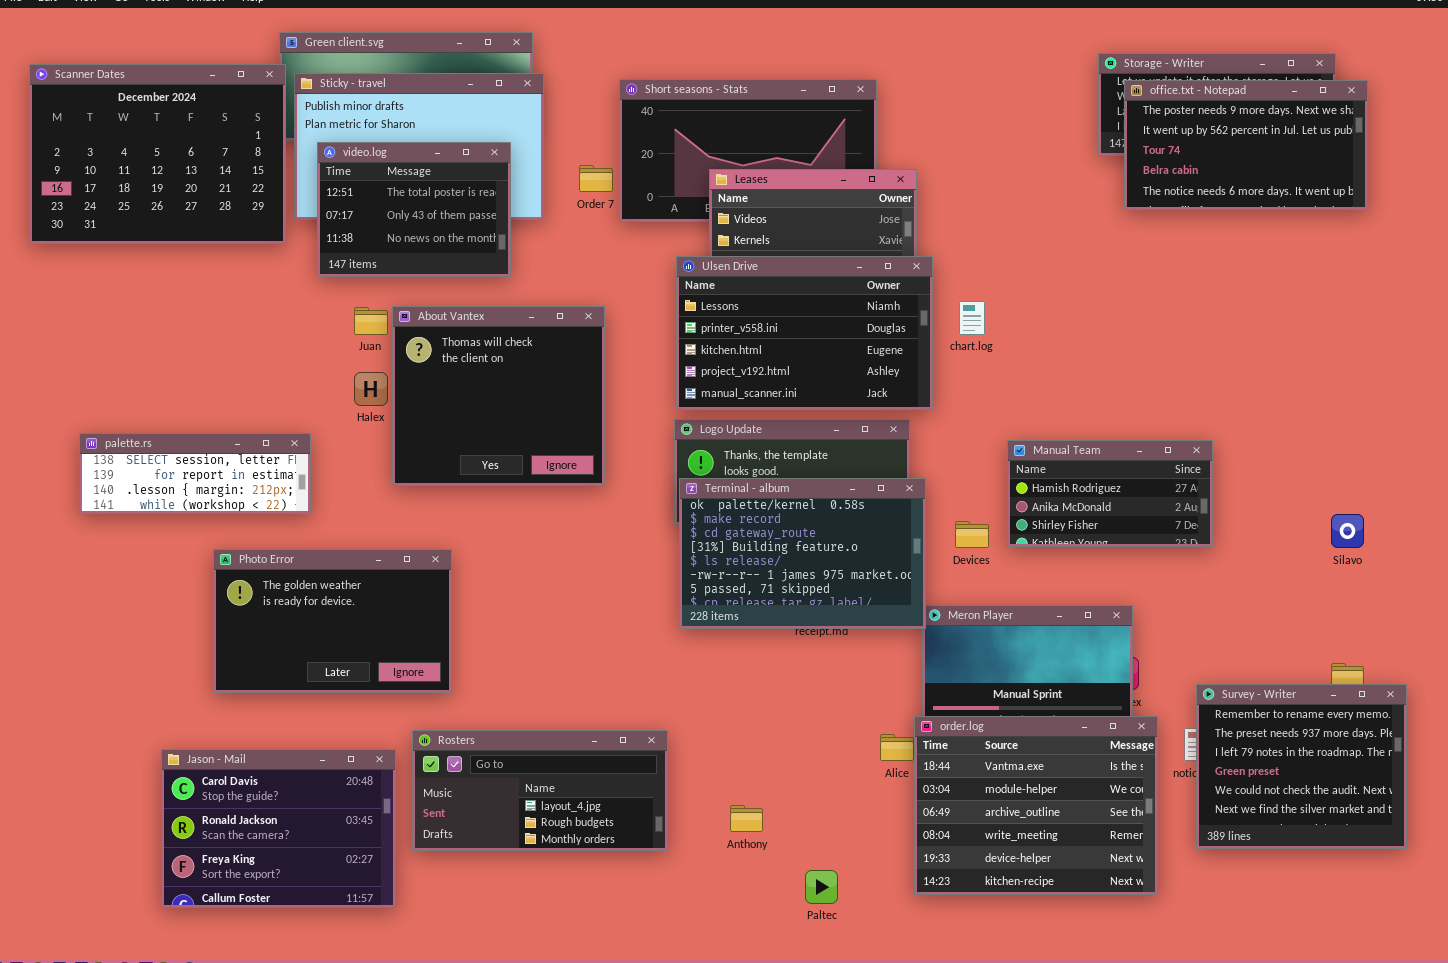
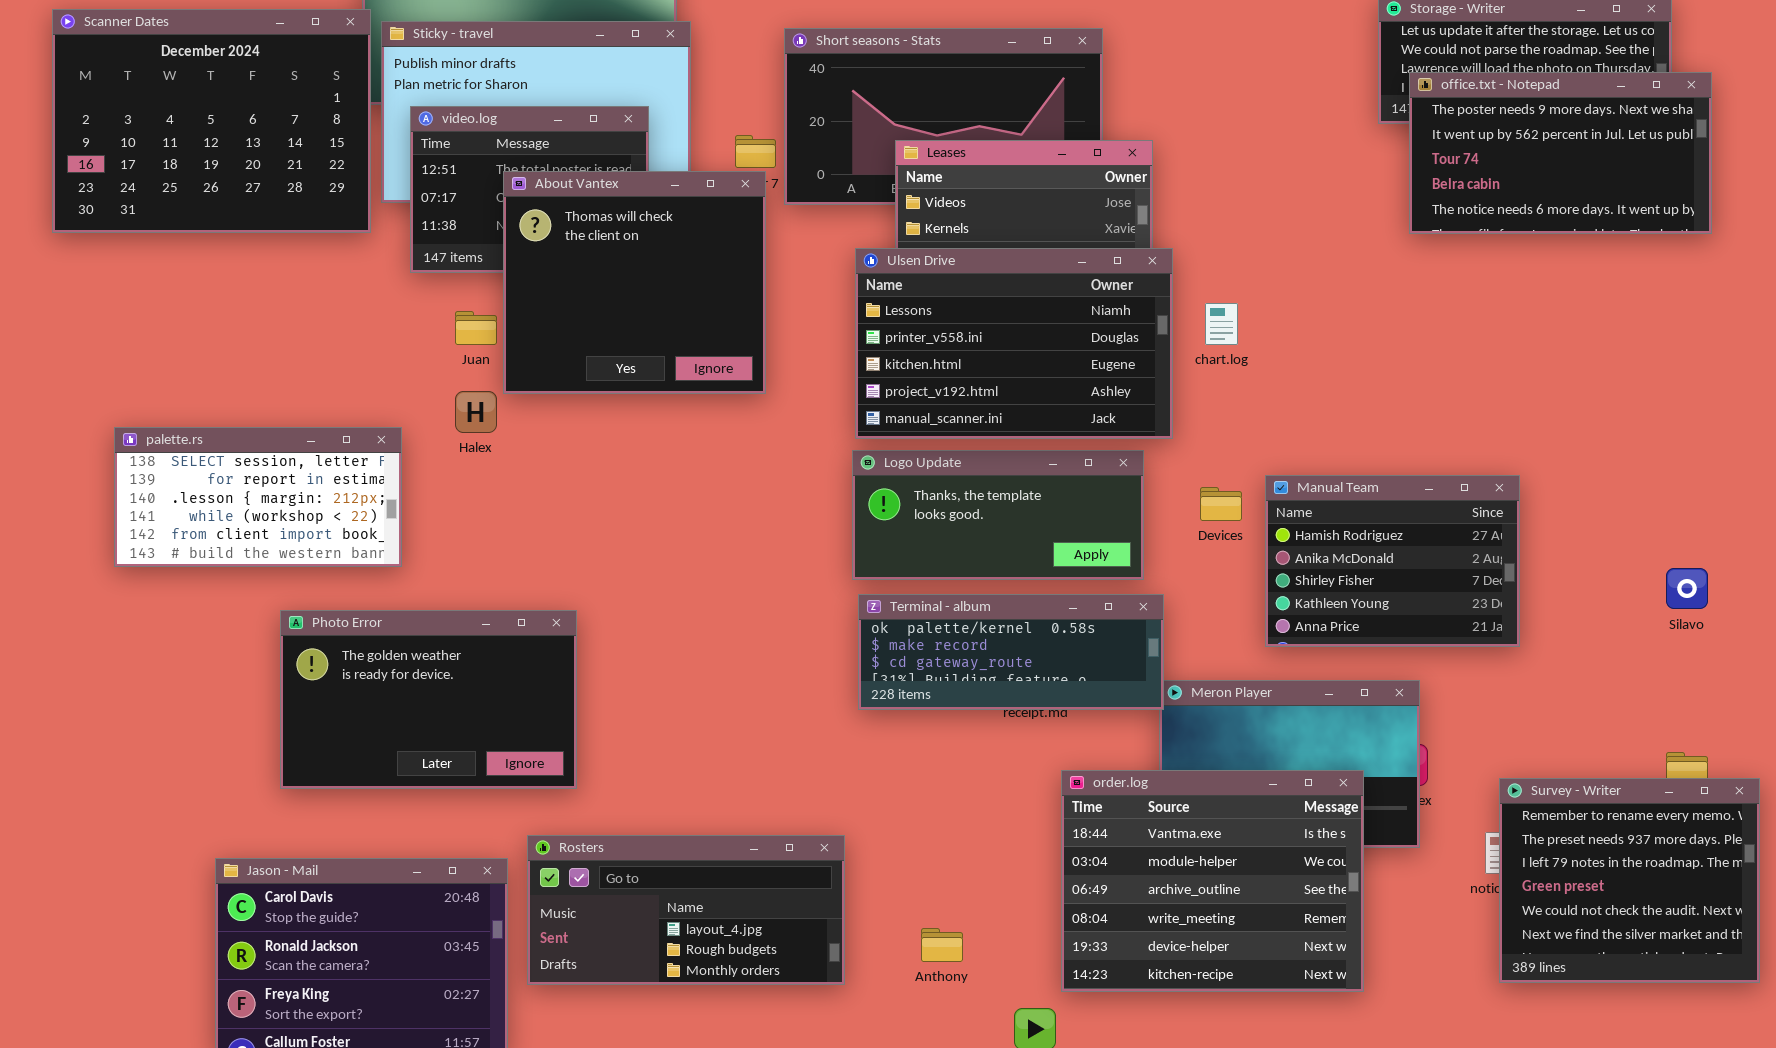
office.txt - Notepad: [1124,80,1368,210] -> [1409,72,1712,234], moved
About Vantex: [392,306,605,486] -> [503,171,766,394], moved
palette.rs: [79,433,311,514] -> [114,427,402,567], resized
Manual Team: [1007,440,1213,547] -> [1265,475,1520,647], resized
Terminal - album: [679,478,926,629] -> [858,594,1164,710], resized
Devices: [955,521,989,548] -> [1200,487,1242,521], moved
order.log: [914,716,1158,895] -> [1061,770,1364,992], moved

